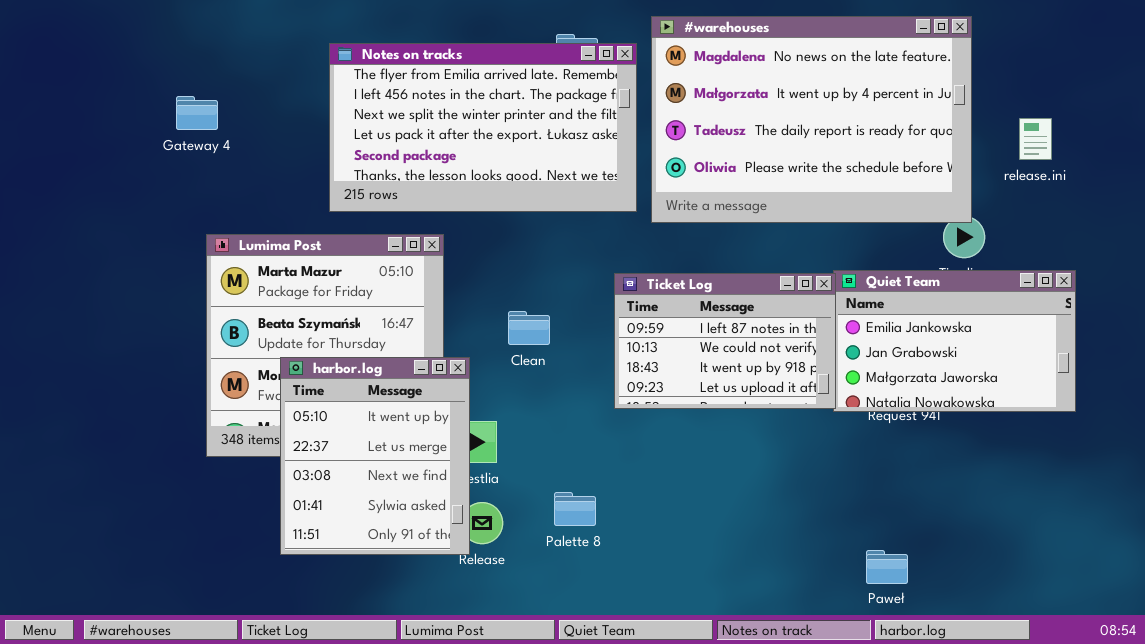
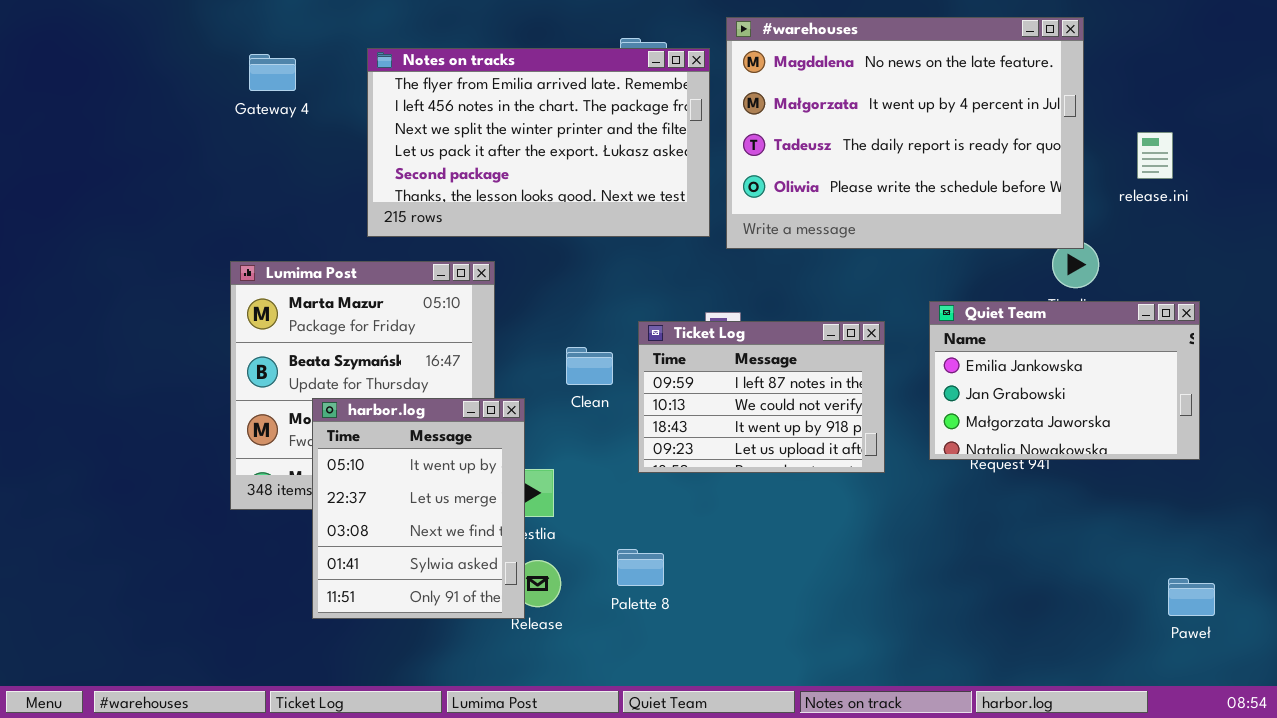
Gateway 4: [176,96,218,130] -> [249,54,296,91], moved
Ticket Log: [614,273,836,409] -> [638,321,885,473], moved
Paweł: [866,550,908,584] -> [1168,578,1215,616], moved

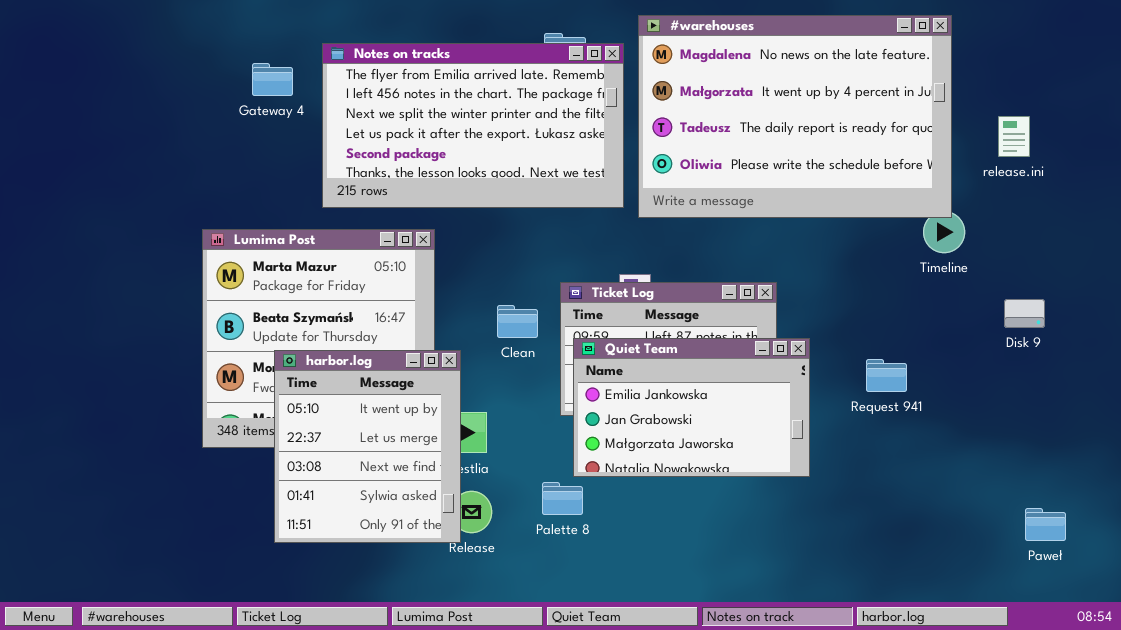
Gateway 4: [249,54,296,91] -> [252,63,293,96], moved
Quiet Team: [929,301,1200,460] -> [573,338,810,477], moved

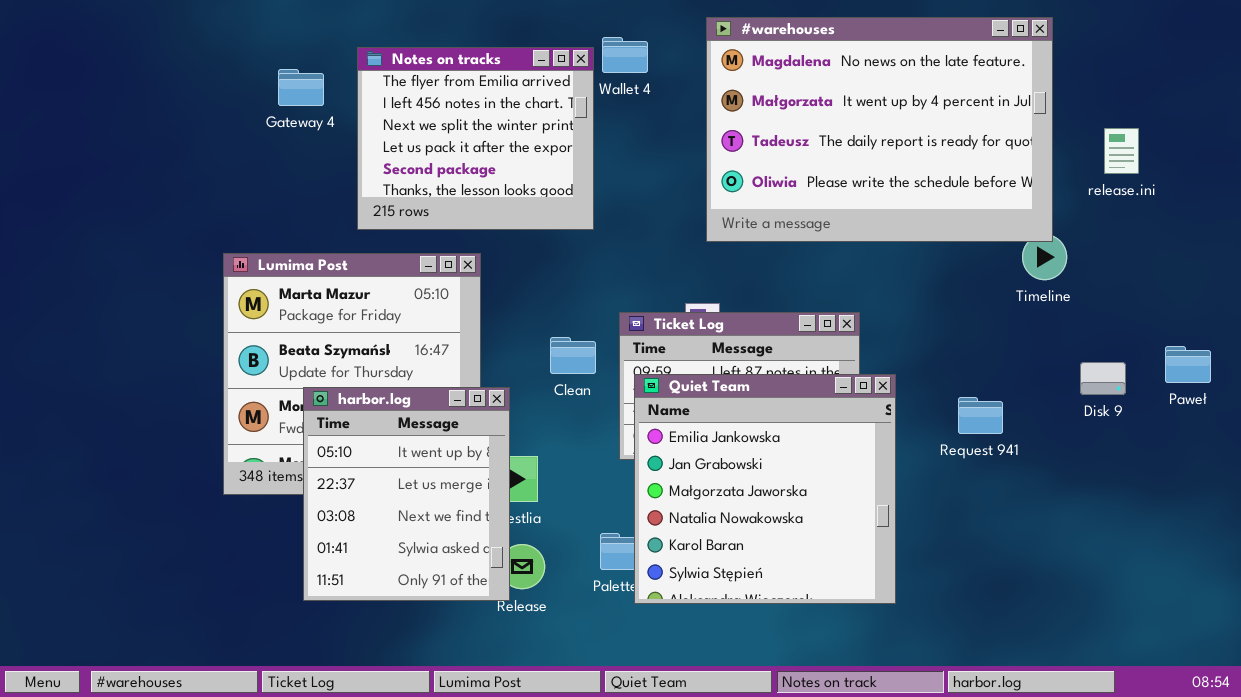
Notes on tracks: [322,43,624,208] -> [357,47,594,230], resized
Disk 9: [1004,299,1045,328] -> [1080,362,1126,395], moved
Quiet Team: [573,338,810,477] -> [634,374,896,604], resized
Paweł: [1025,508,1066,541] -> [1165,346,1211,383], moved

